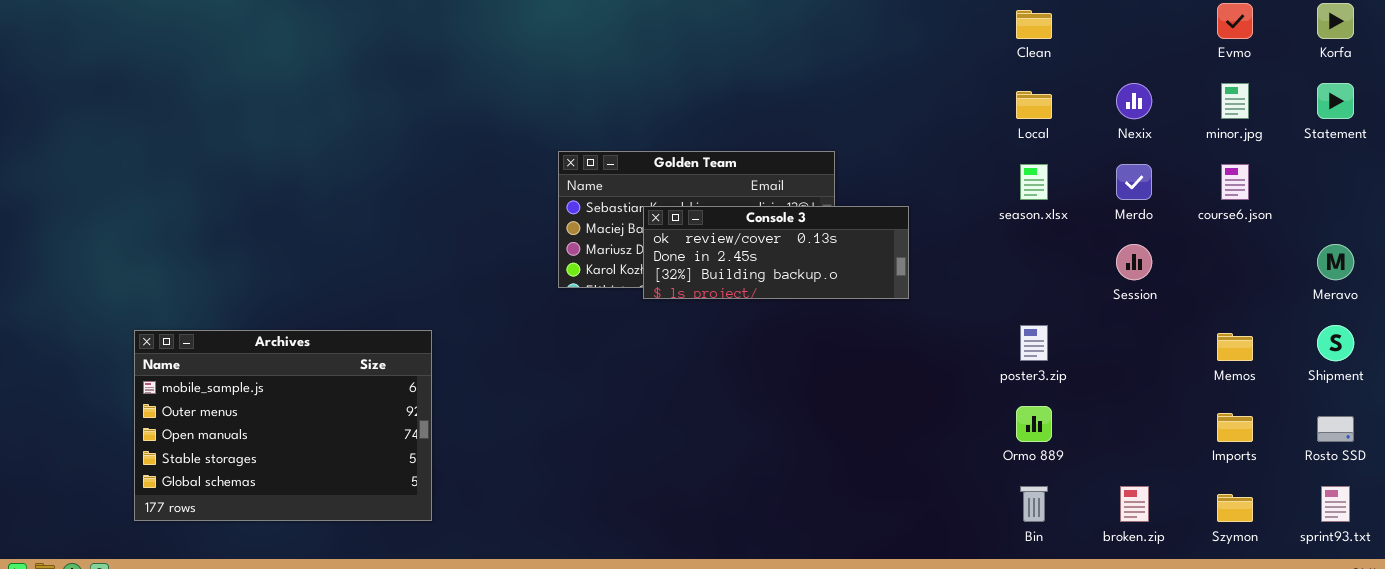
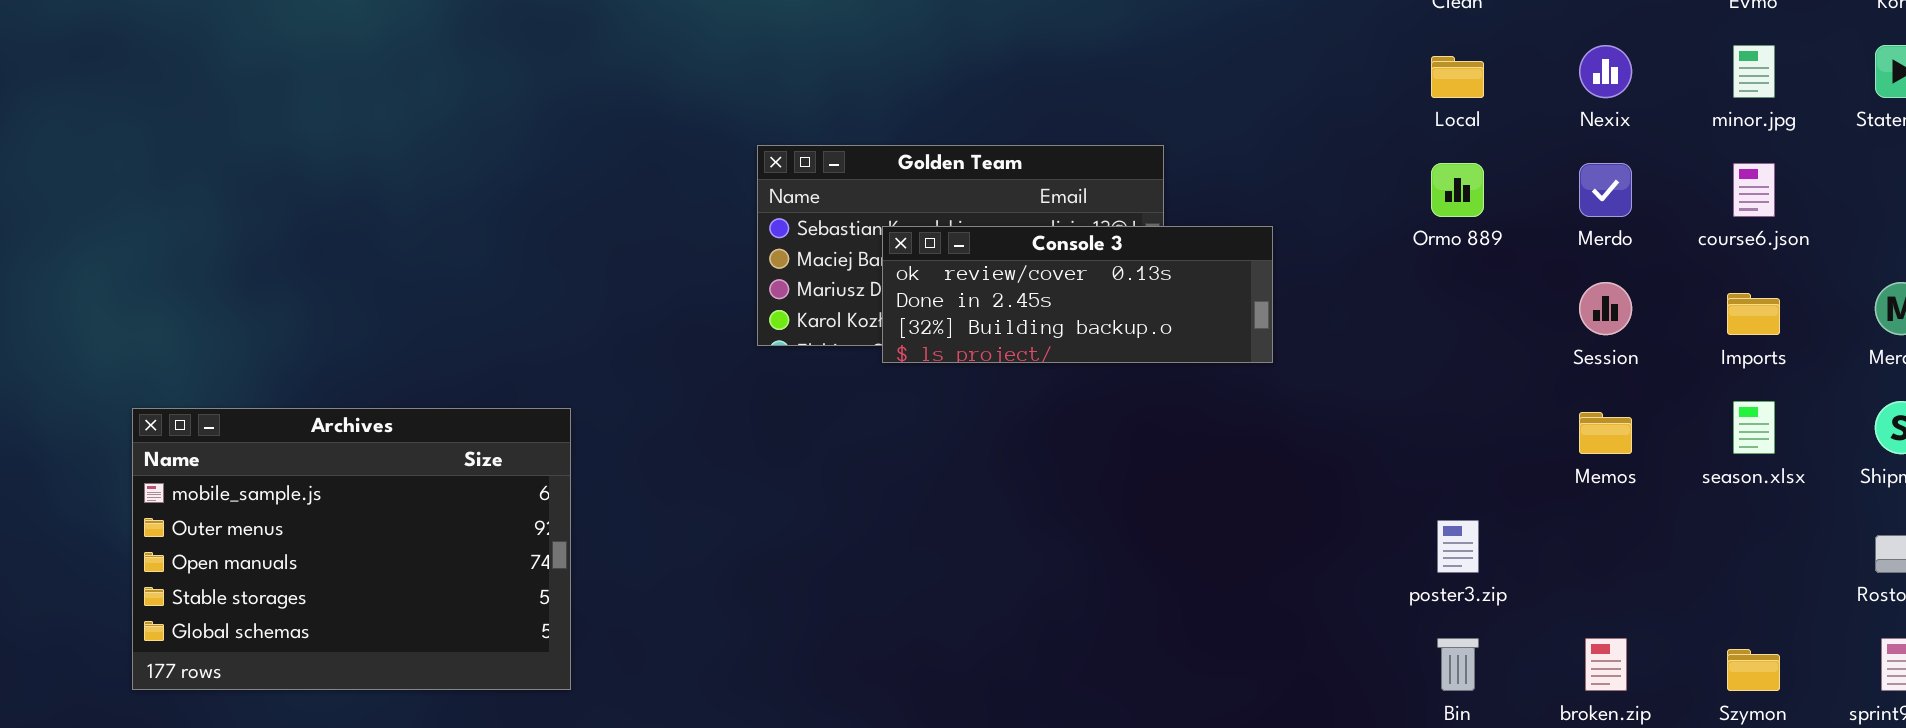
season.xlsx: [1020,164,1048,200] -> [1733,401,1775,454], moved
poster3.zip: [1020,325,1048,361] -> [1437,520,1479,573], moved
Memos: [1217,333,1253,361] -> [1579,412,1632,454], moved
Ormo 889: [1016,406,1052,442] -> [1431,163,1484,217], moved
Imports: [1217,413,1253,442] -> [1727,293,1780,335], moved

